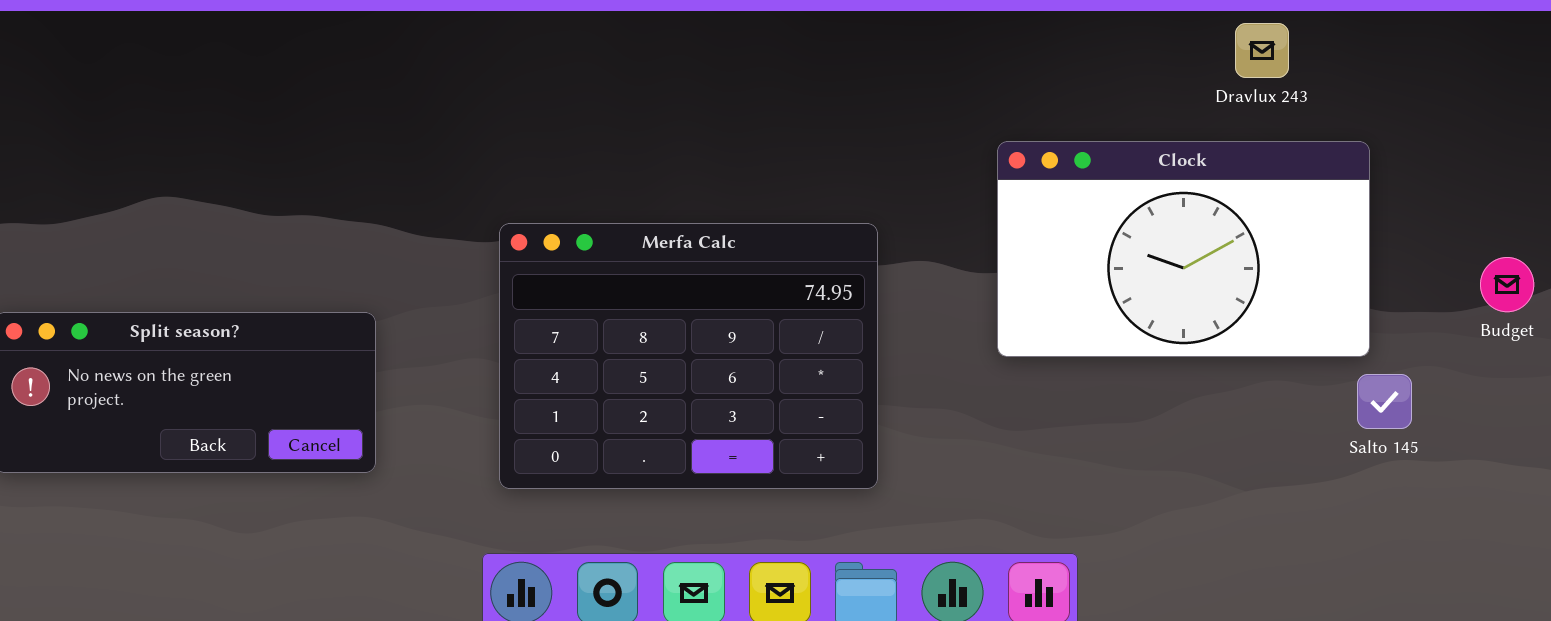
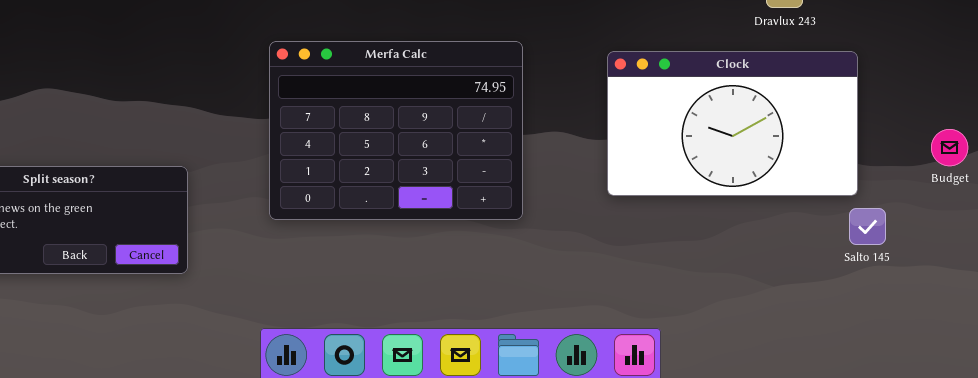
Merfa Calc: [499,223,878,489] -> [269,41,523,220], moved

